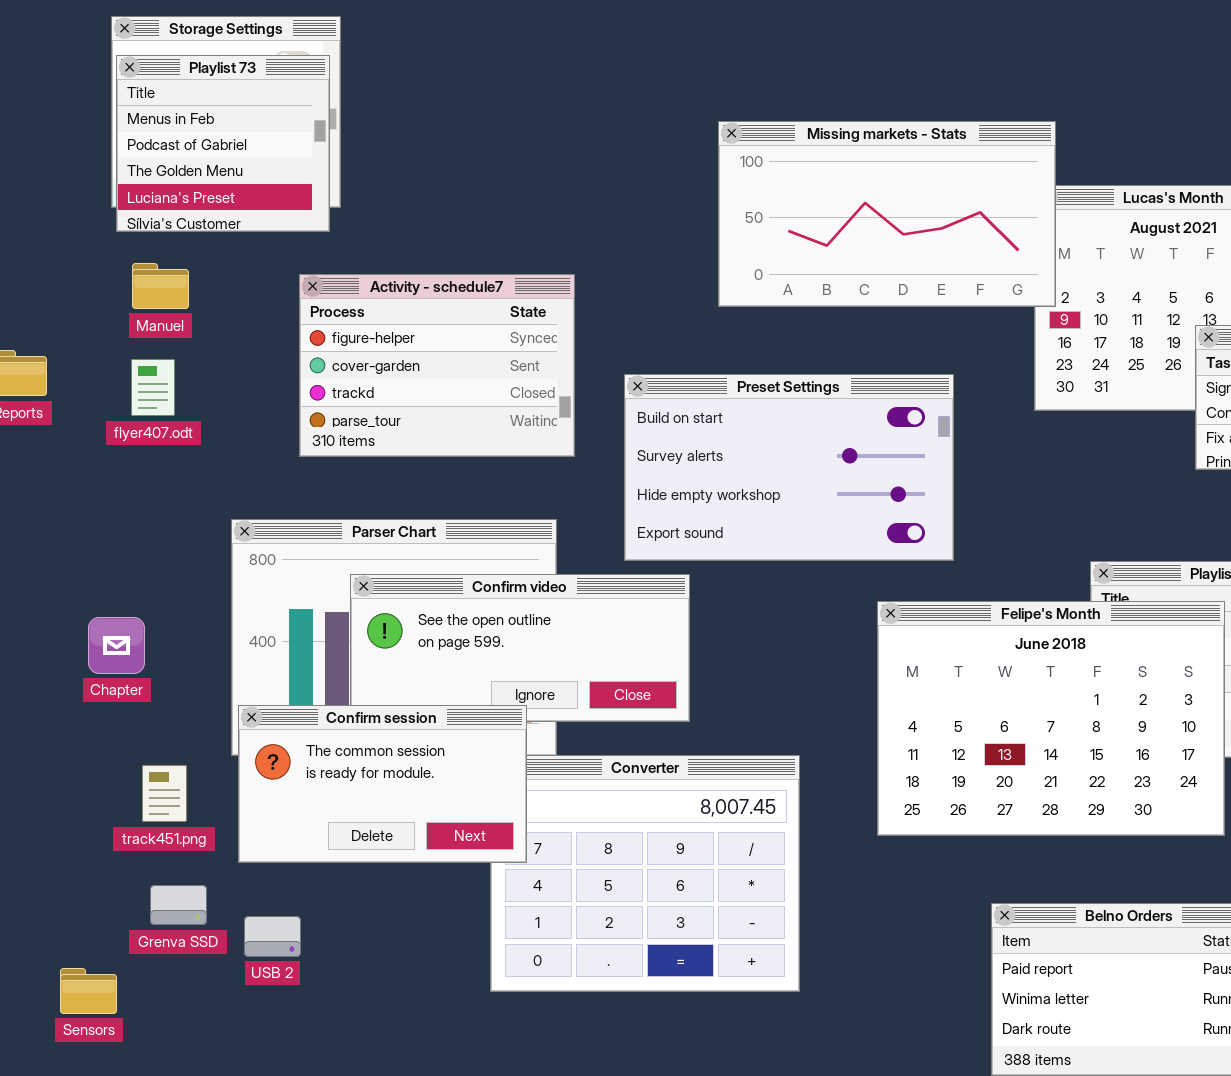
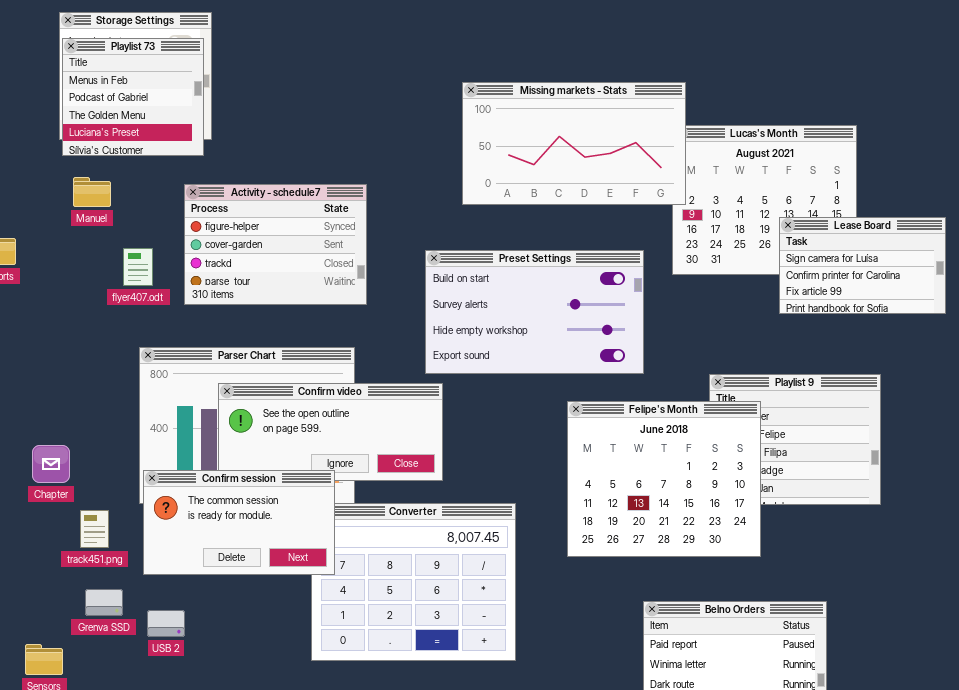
flyer407.odt: [131,359,175,416] -> [123,248,153,286], moved
Preset Settings: [624,374,954,561] -> [425,250,644,374], moved
Felipe's Month: [877,601,1225,836] -> [567,401,761,557], resized
Chapter: [88,617,145,674] -> [32,445,70,483], moved

